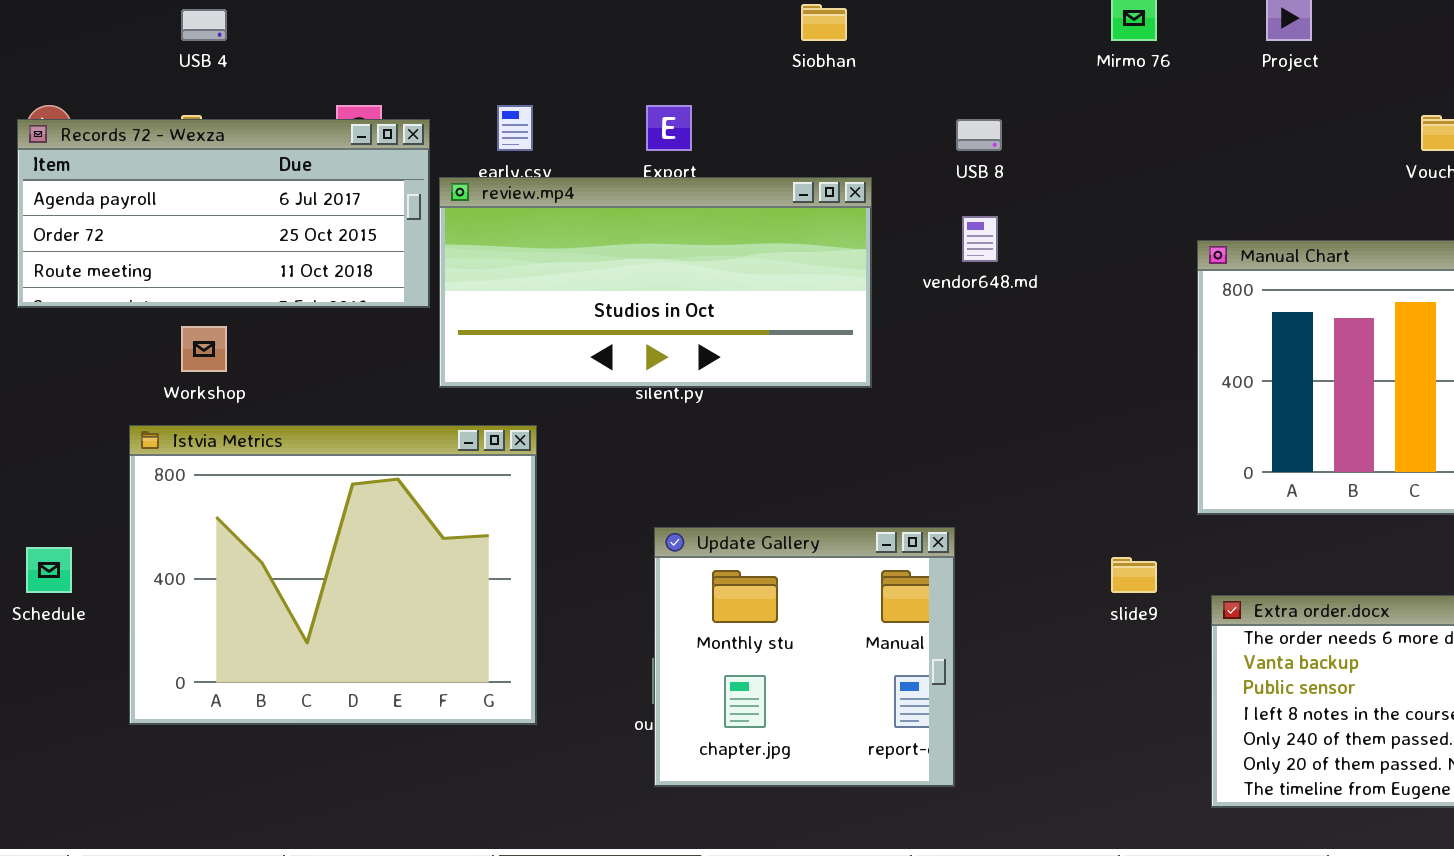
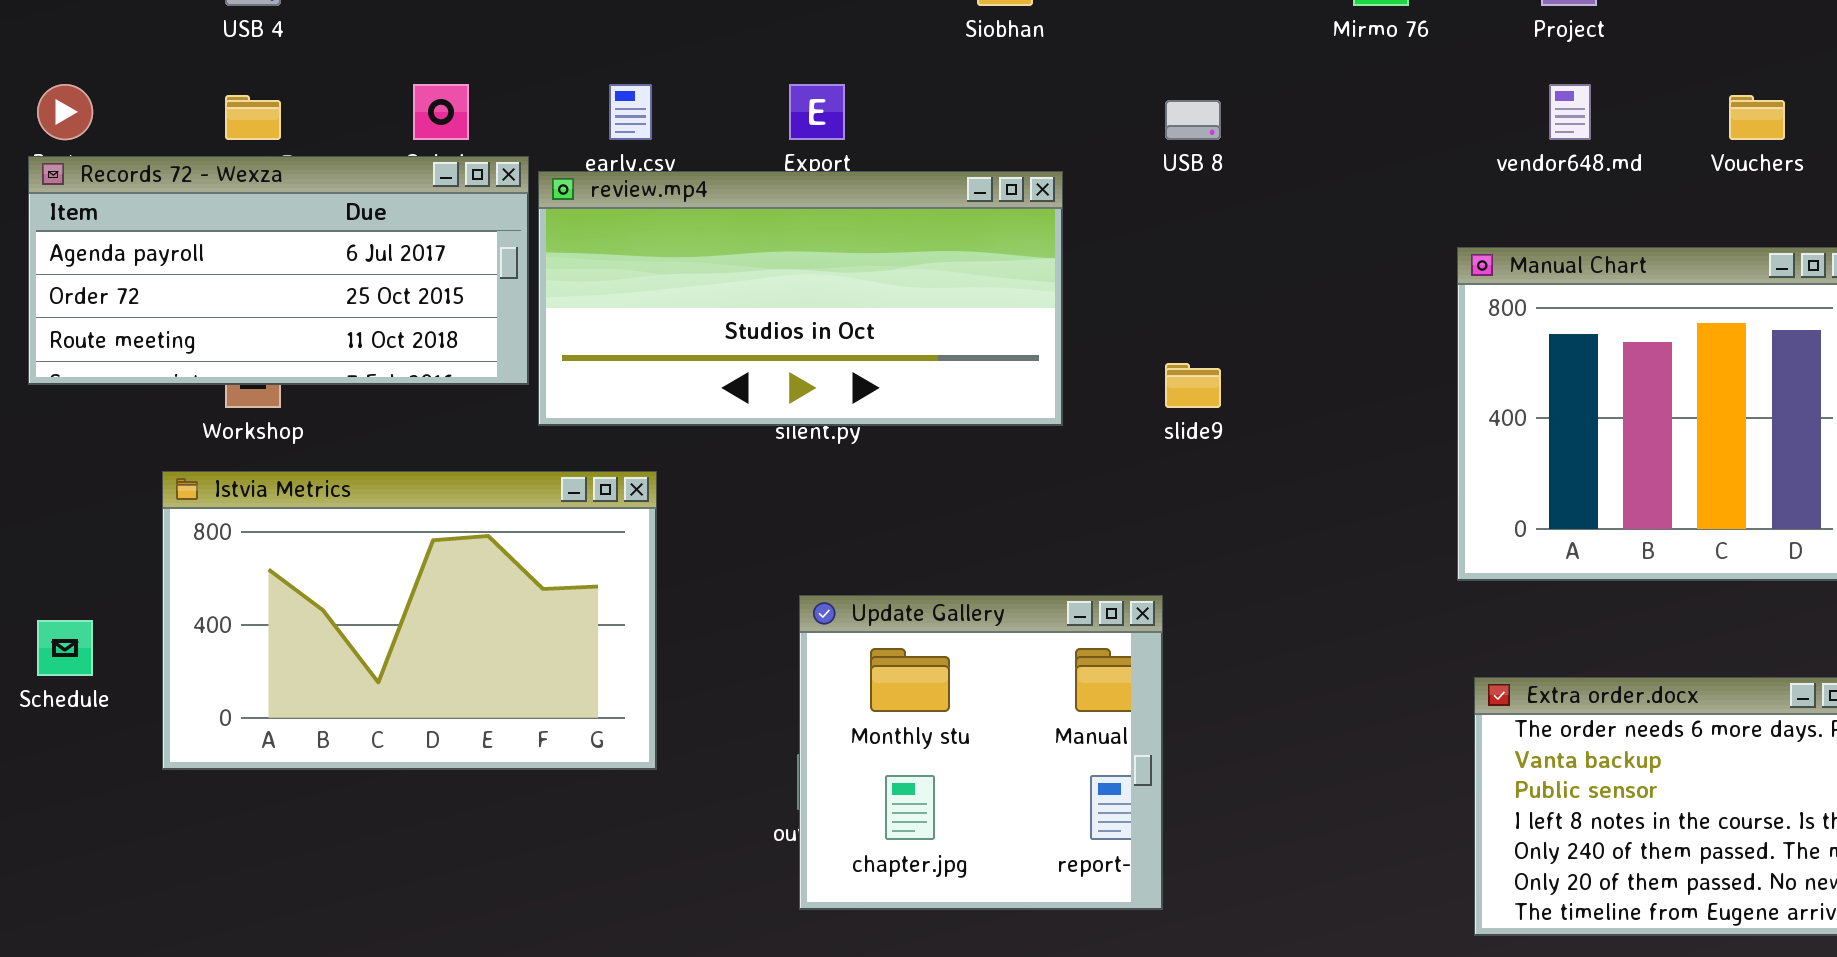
Records 72 - Wexza: [17,119,430,308] -> [28,156,529,385], moved
vendor648.md: [962,216,998,262] -> [1549,84,1591,140], moved
Istvia Metrics: [129,425,537,725] -> [162,471,657,770], resized
slide9: [1111,557,1157,593] -> [1165,363,1221,408], moved

